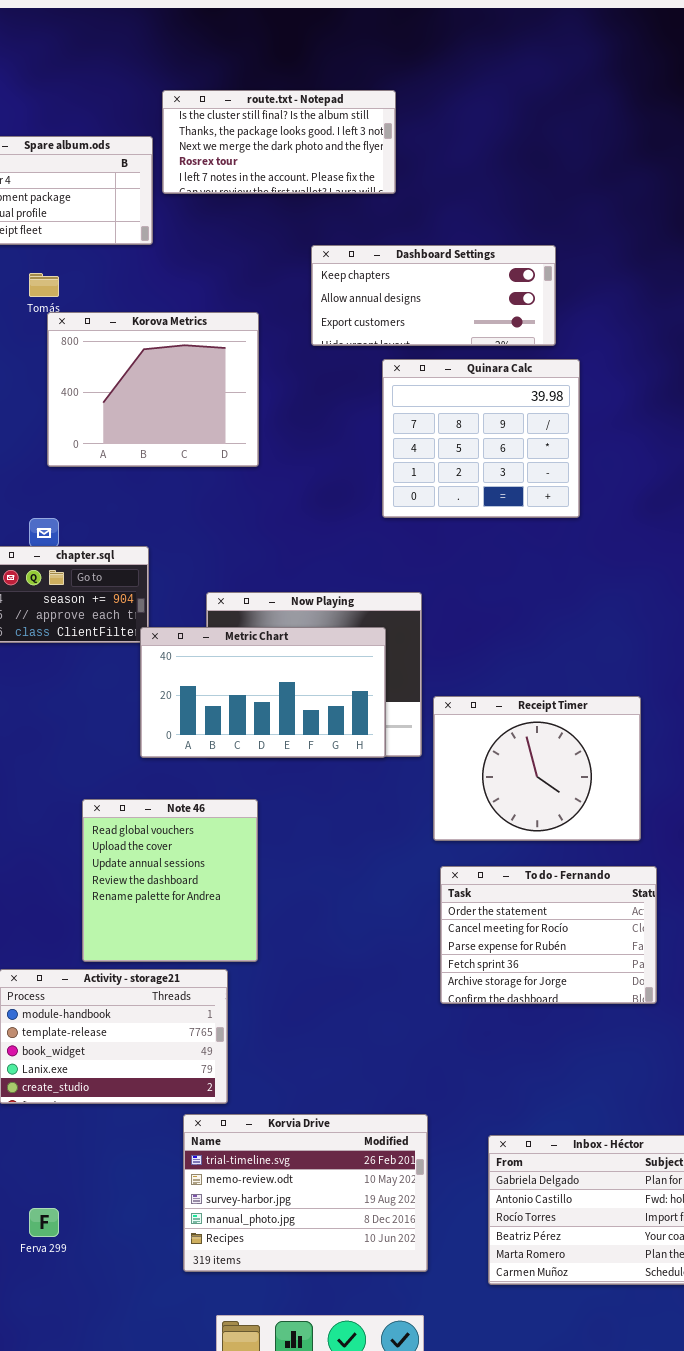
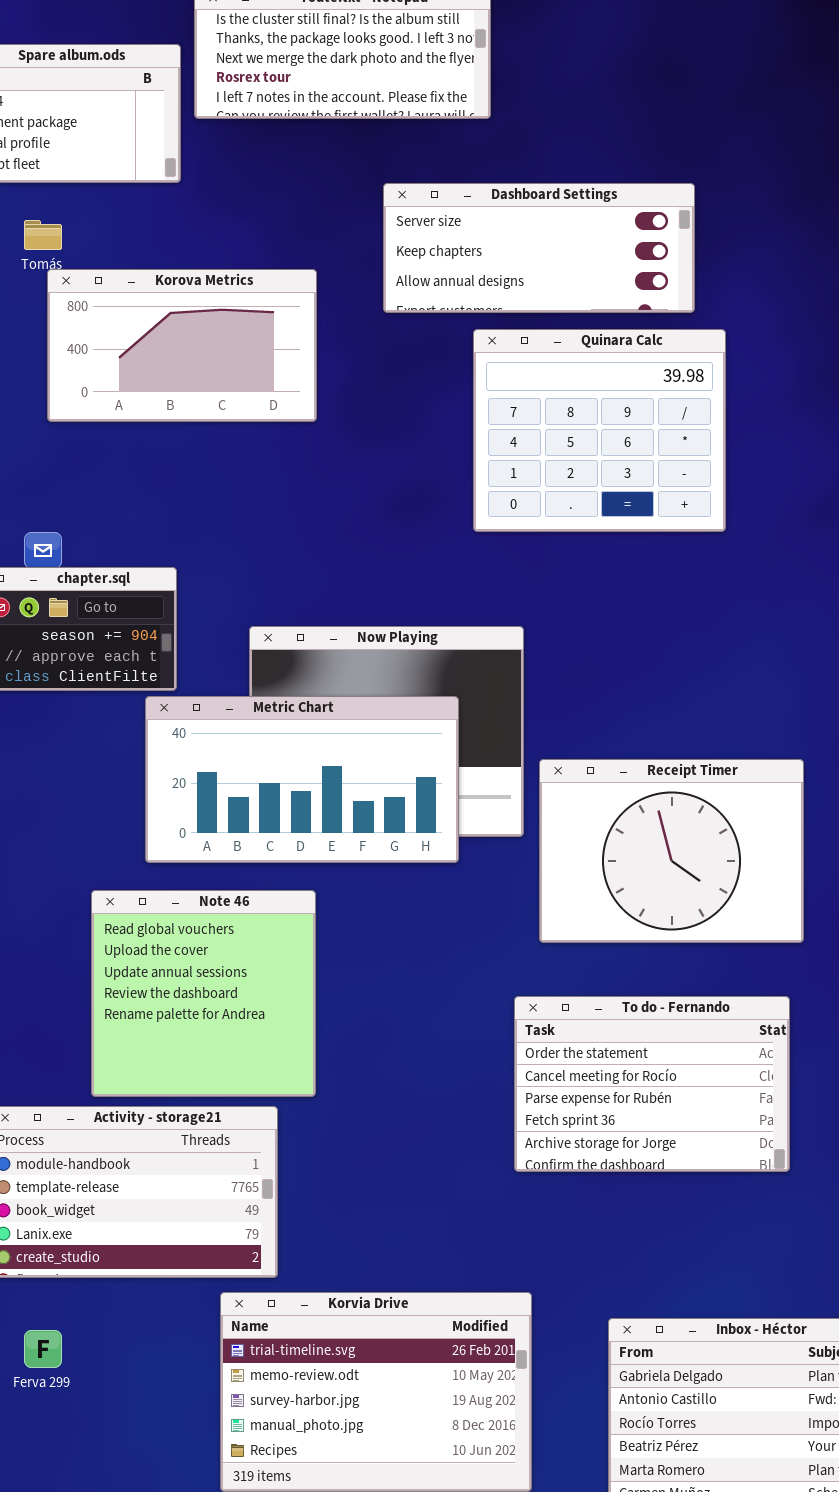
Dashboard Settings: [311,245,556,346] -> [383,183,695,313], scrolled up 1 row
Korova Metrics: [47,312,259,467] -> [47,269,317,422], resized
Metric Chart: [140,627,386,758] -> [145,696,459,863], moved
To do - Fernando: [440,866,657,1004] -> [514,996,790,1172], moved
Ferva 299: [29,1208,59,1237] -> [24,1330,62,1368], moved

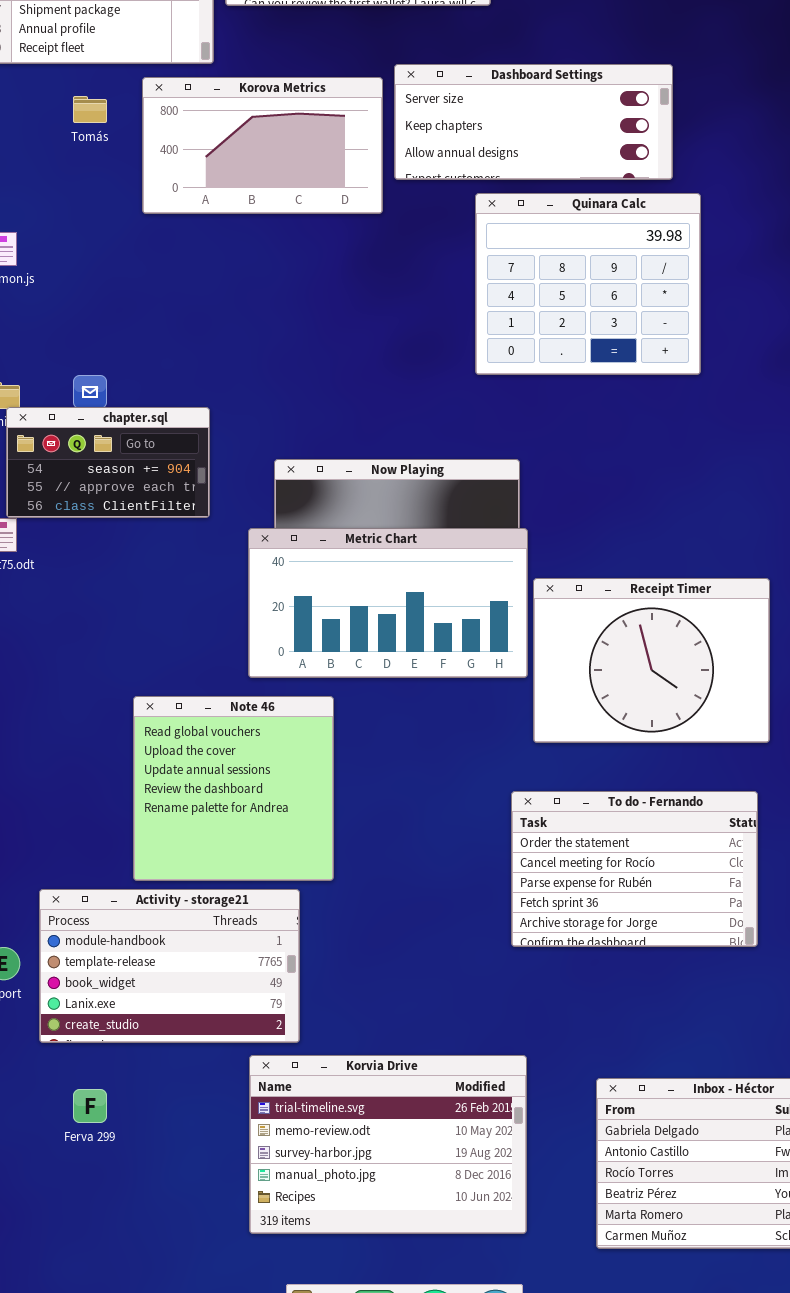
Korova Metrics: [47,269,317,422] -> [142,77,383,214], moved
Metric Chart: [145,696,459,863] -> [248,528,528,678], moved

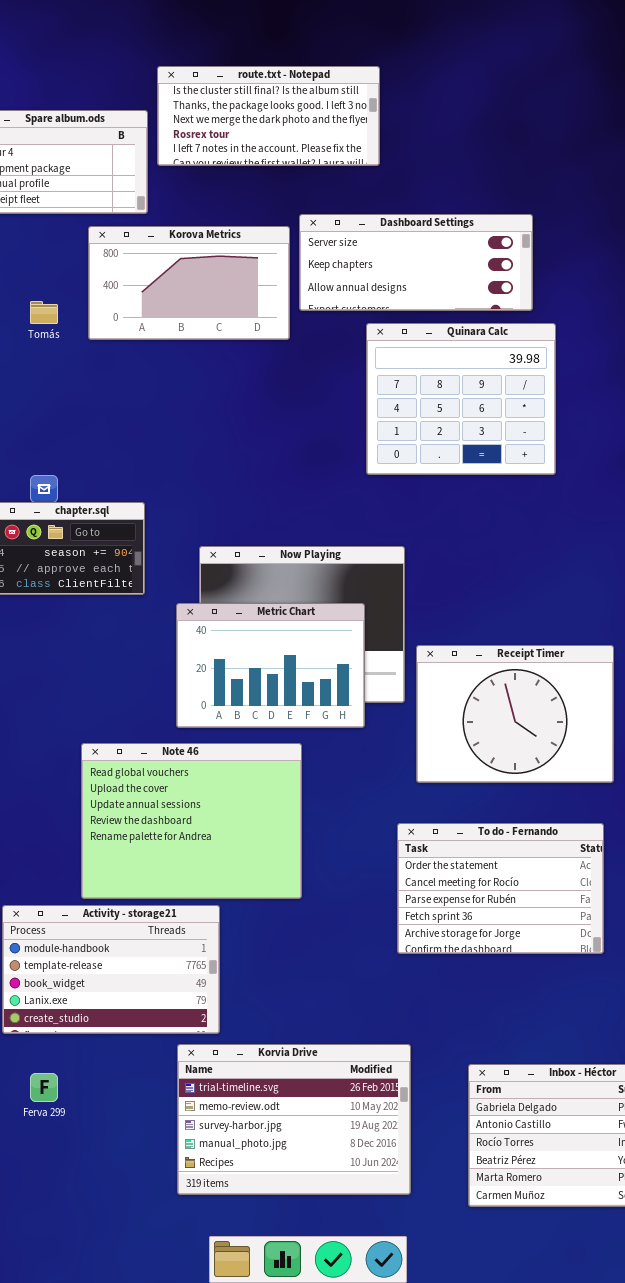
Tomás: [73,96,107,123] -> [30,301,58,324], moved
Metric Chart: [248,528,528,678] -> [176,603,365,728], resized
Note 46: [133,696,334,881] -> [81,743,302,899], resized

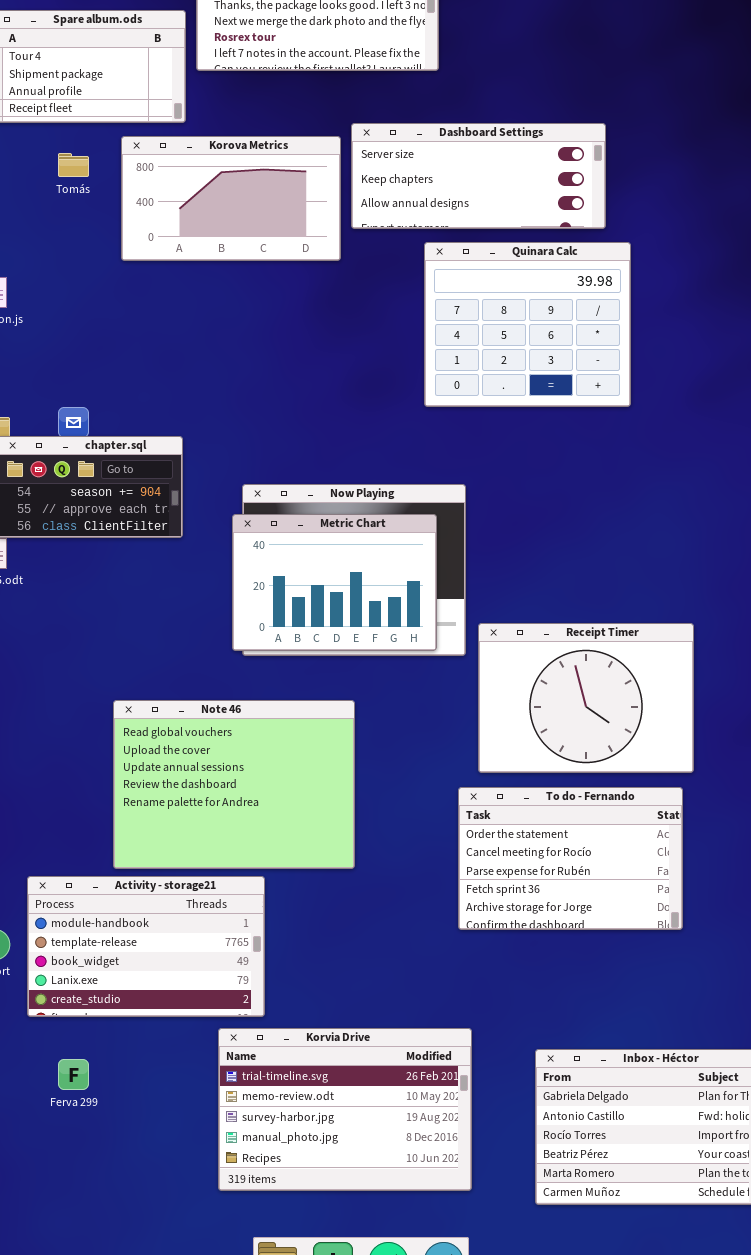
Tomás: [30,301,58,324] -> [58,153,89,177], moved
Metric Chart: [176,603,365,728] -> [232,514,437,651], moved
Receipt Timer: [416,645,614,783] -> [478,623,694,773], moved

